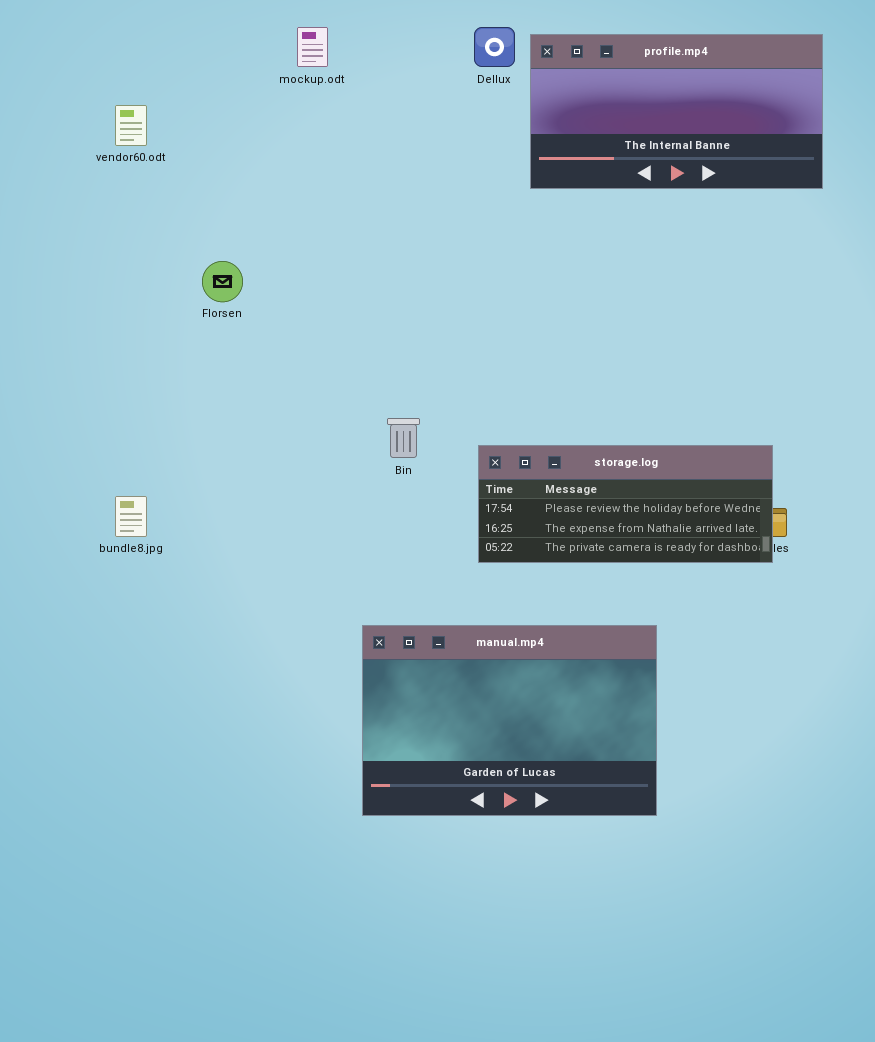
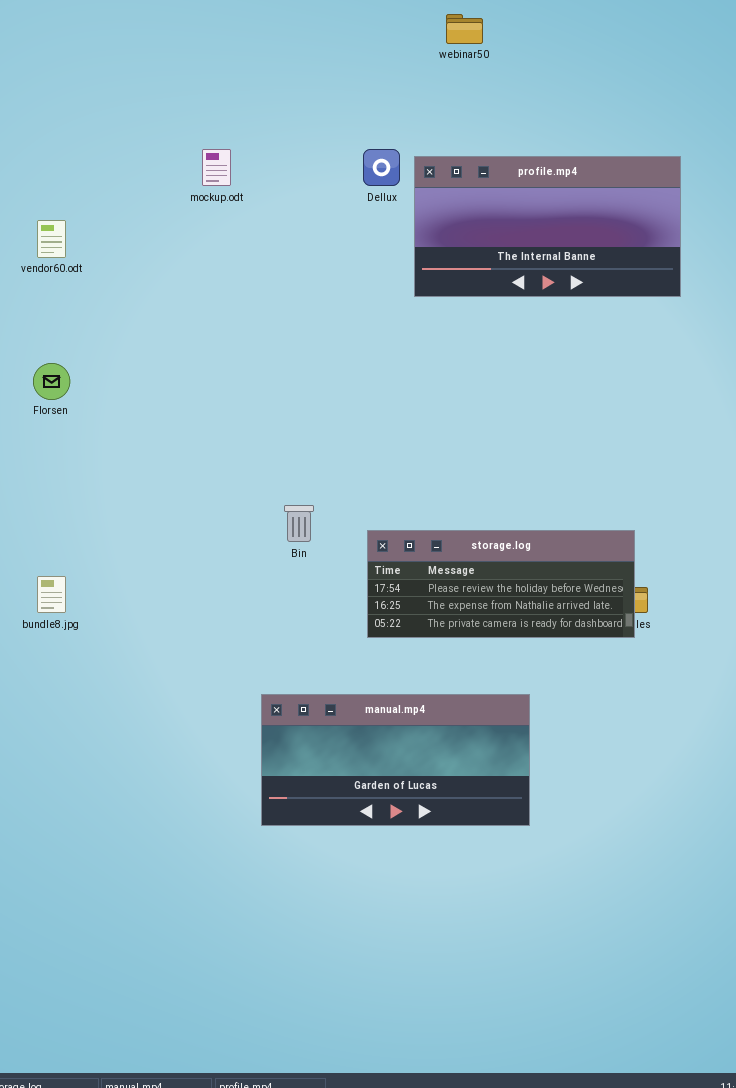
Florsen: [202,261,243,302] -> [33,363,70,400], moved
manual.mp4: [362,625,657,816] -> [261,694,530,826], resized

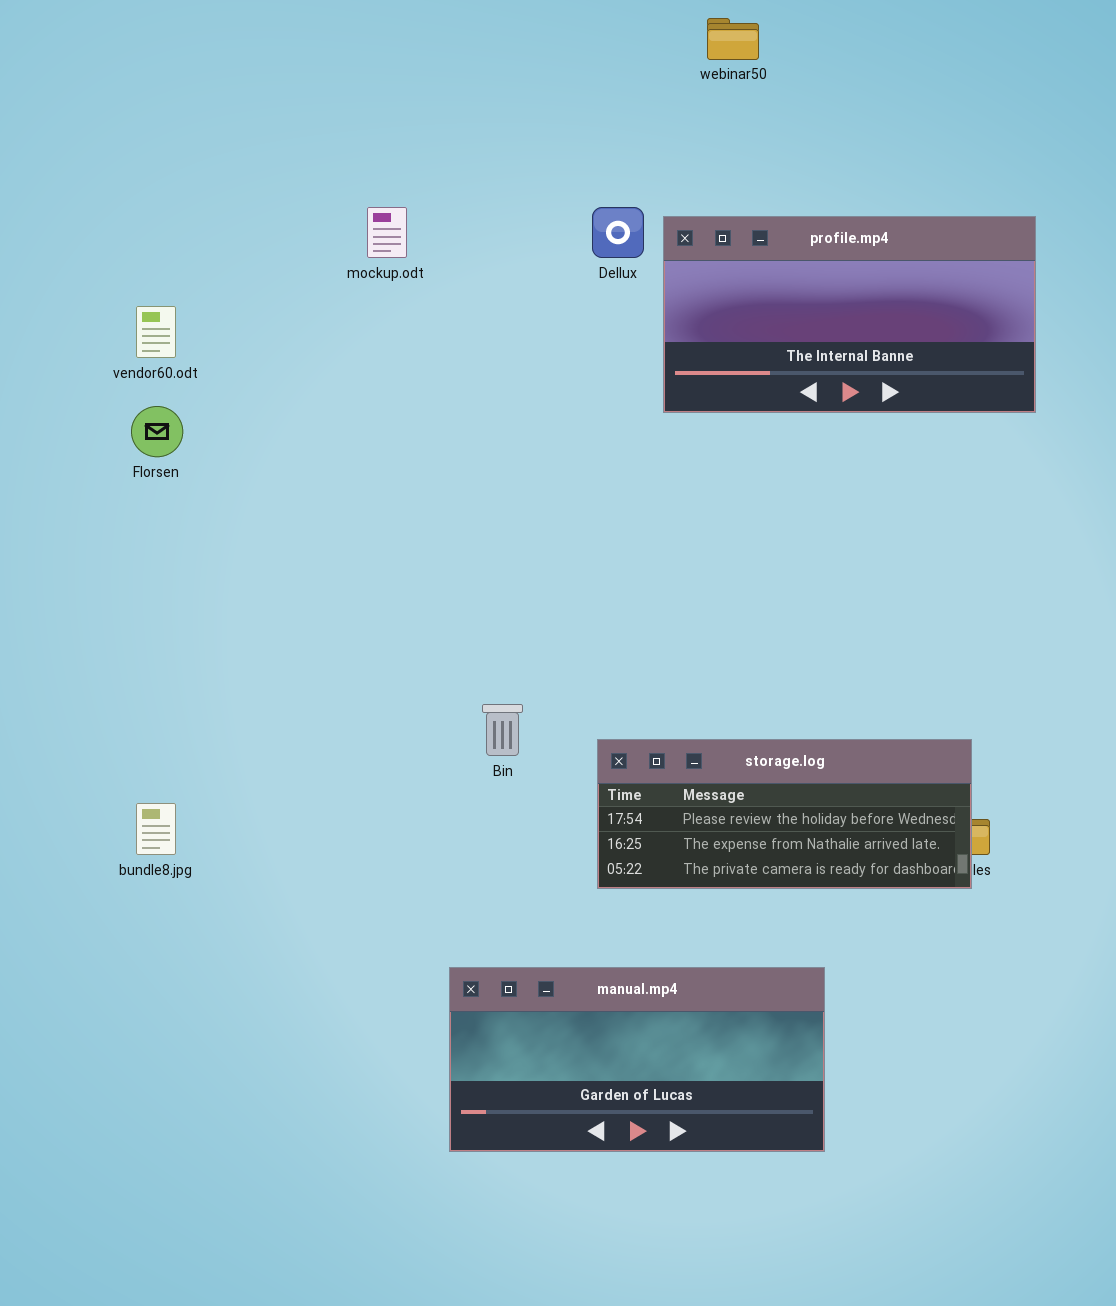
Florsen: [33,363,70,400] -> [131,406,183,457], moved

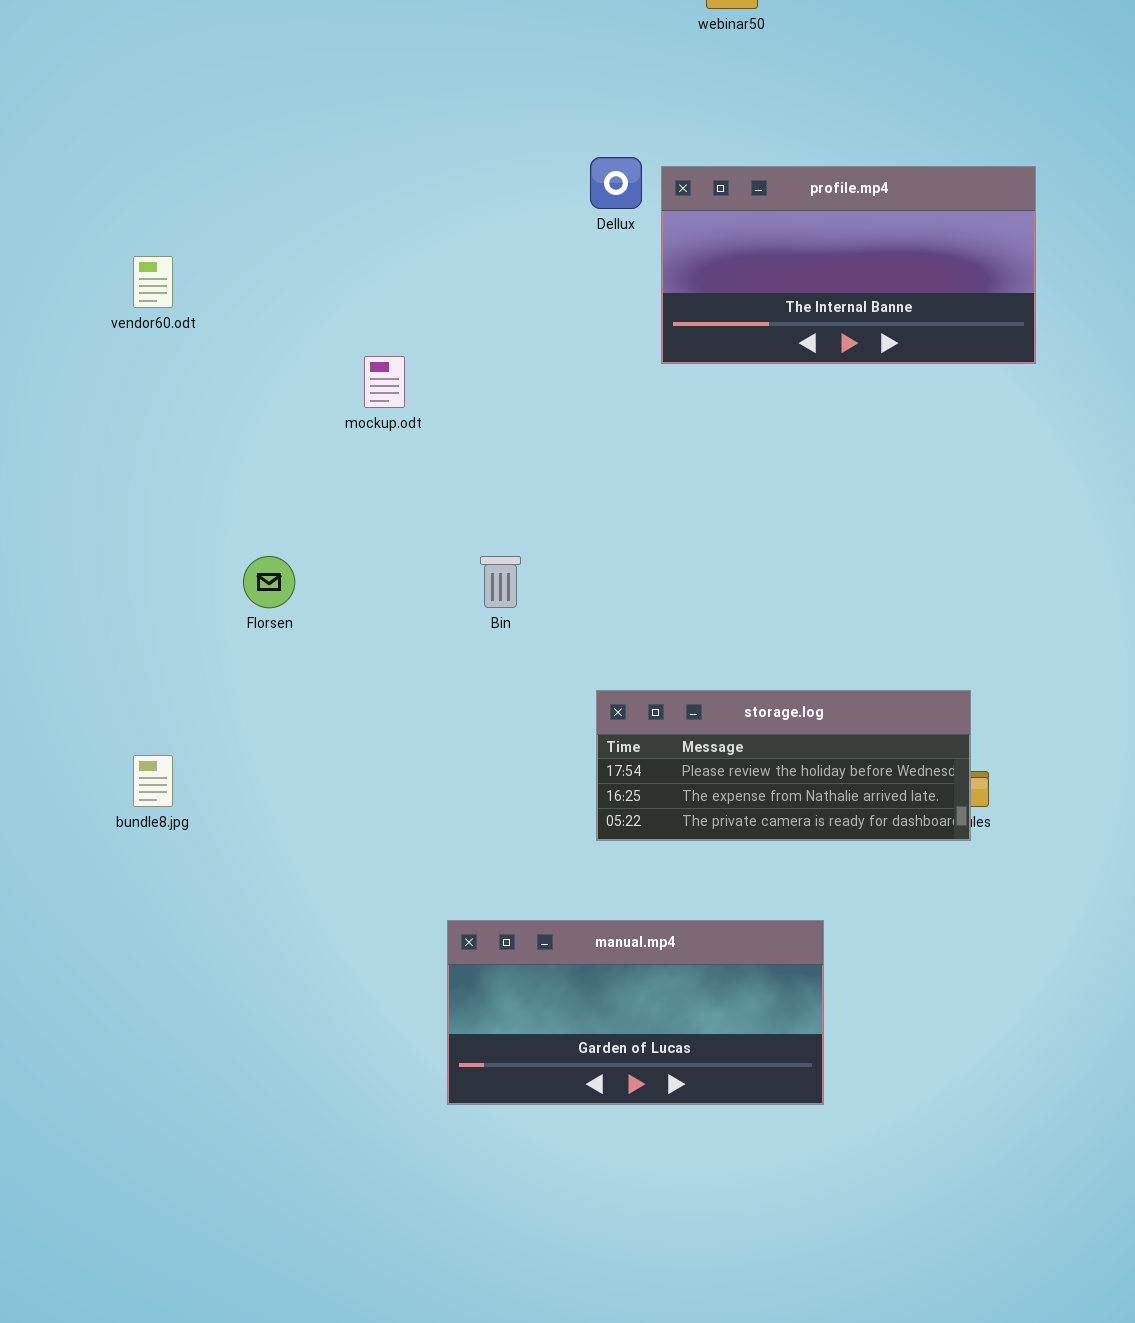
mockup.odt: [367,207,407,258] -> [364,356,405,408], moved
Florsen: [131,406,183,457] -> [243,556,295,608], moved
Bin: [482,704,523,756] -> [480,556,521,608], moved

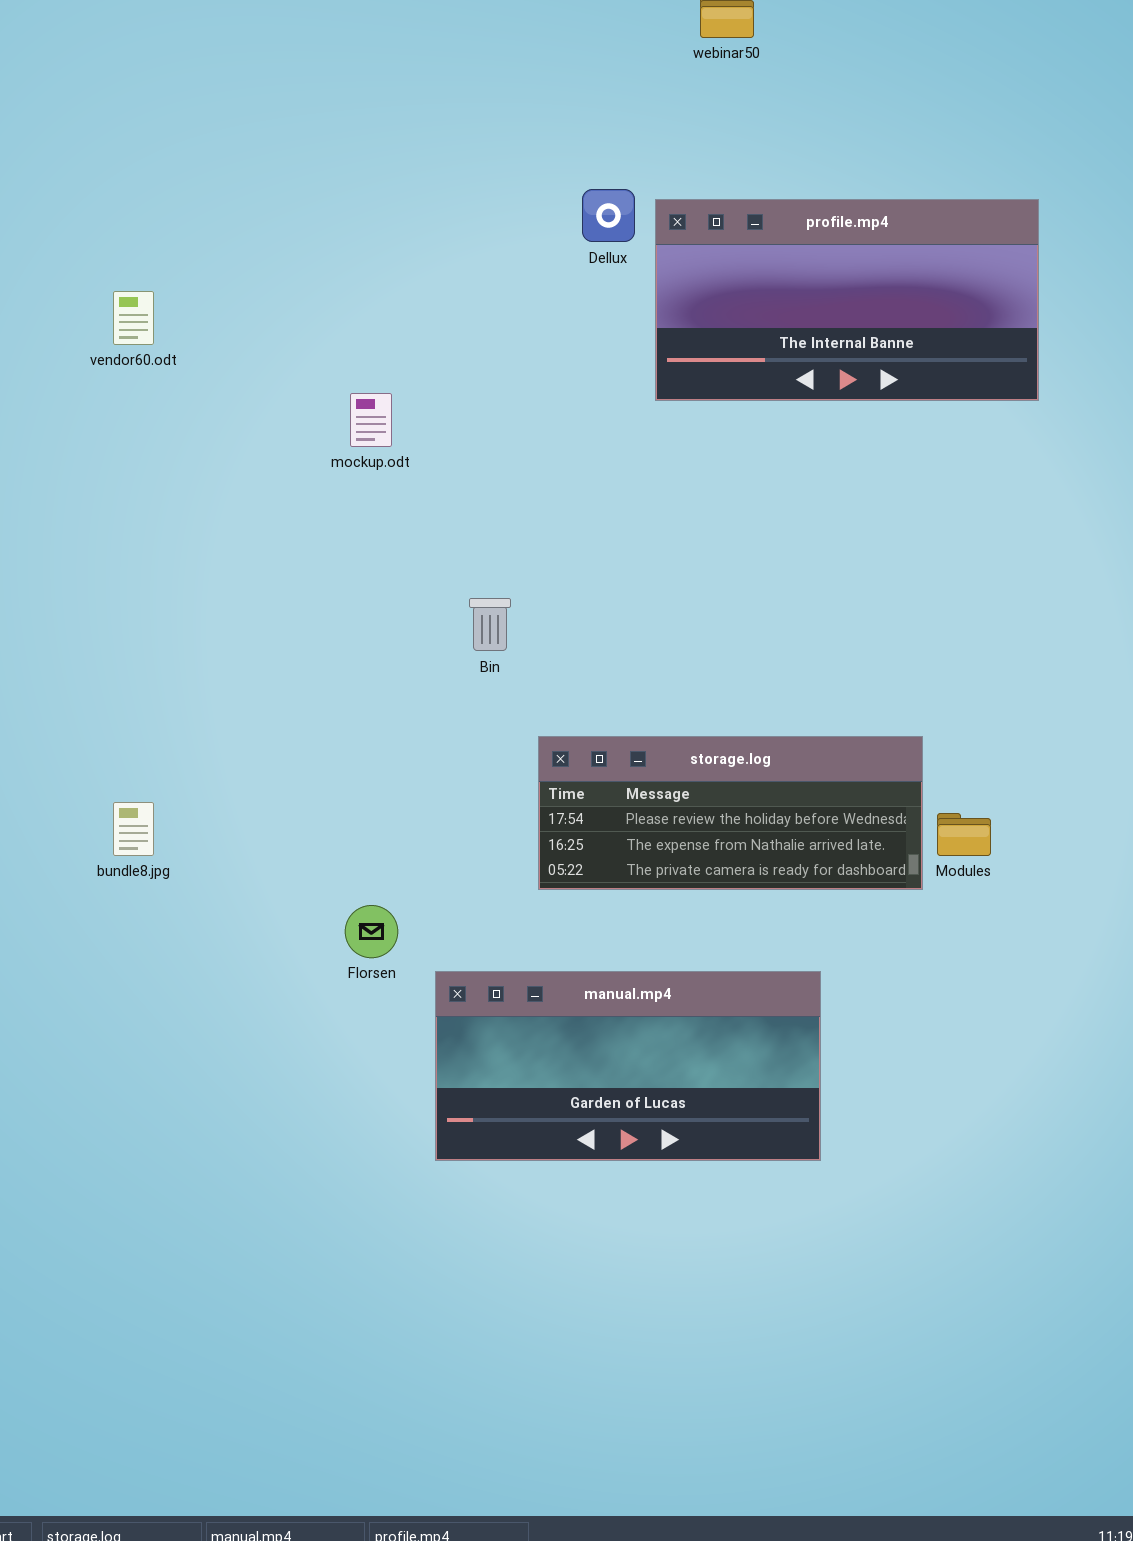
Florsen: [243,556,295,608] -> [345,905,398,958], moved
storage.log: [596,690,971,841] -> [538,736,923,890], moved

